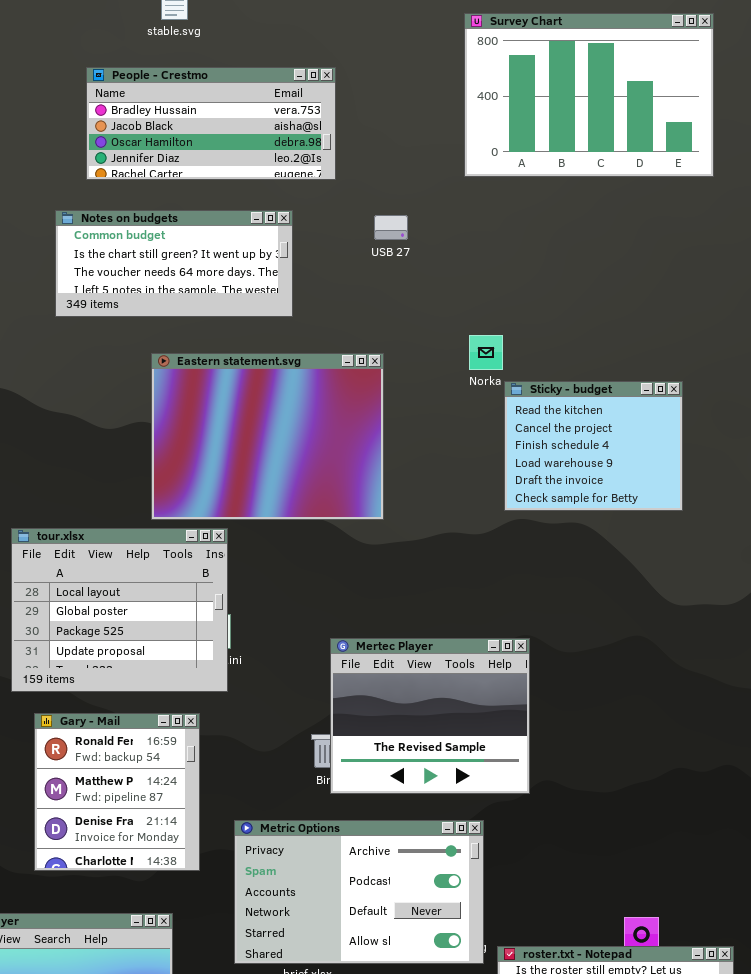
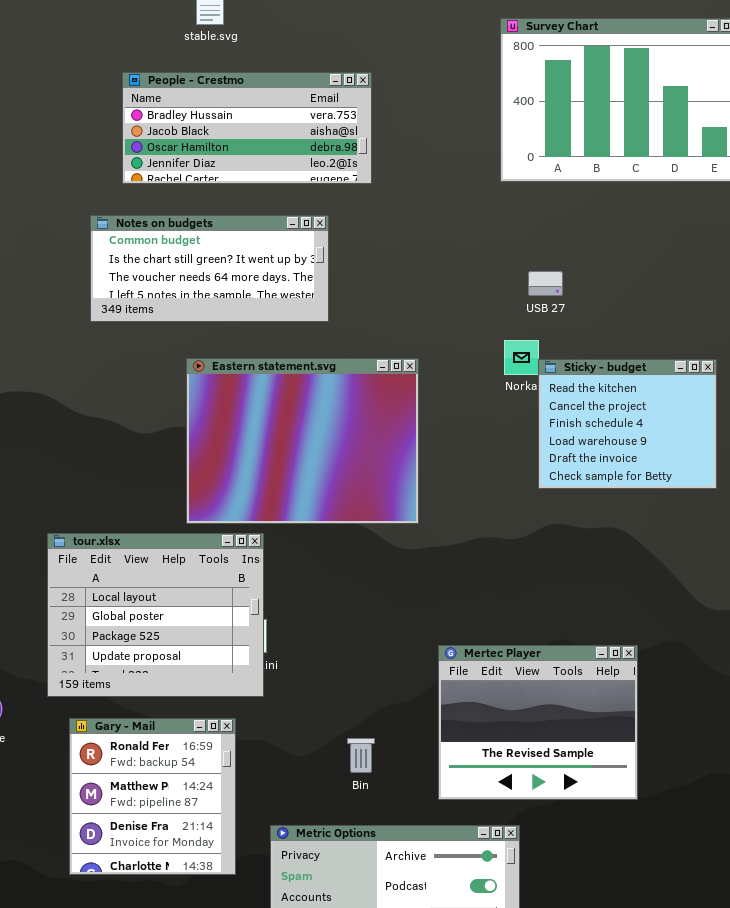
USB 27: [374,215,408,240] -> [528,271,563,296], moved
Sticky - budget: [504,381,683,511] -> [538,359,717,489], moved
Mertec Player: [330,638,530,794] -> [438,645,638,800], moved

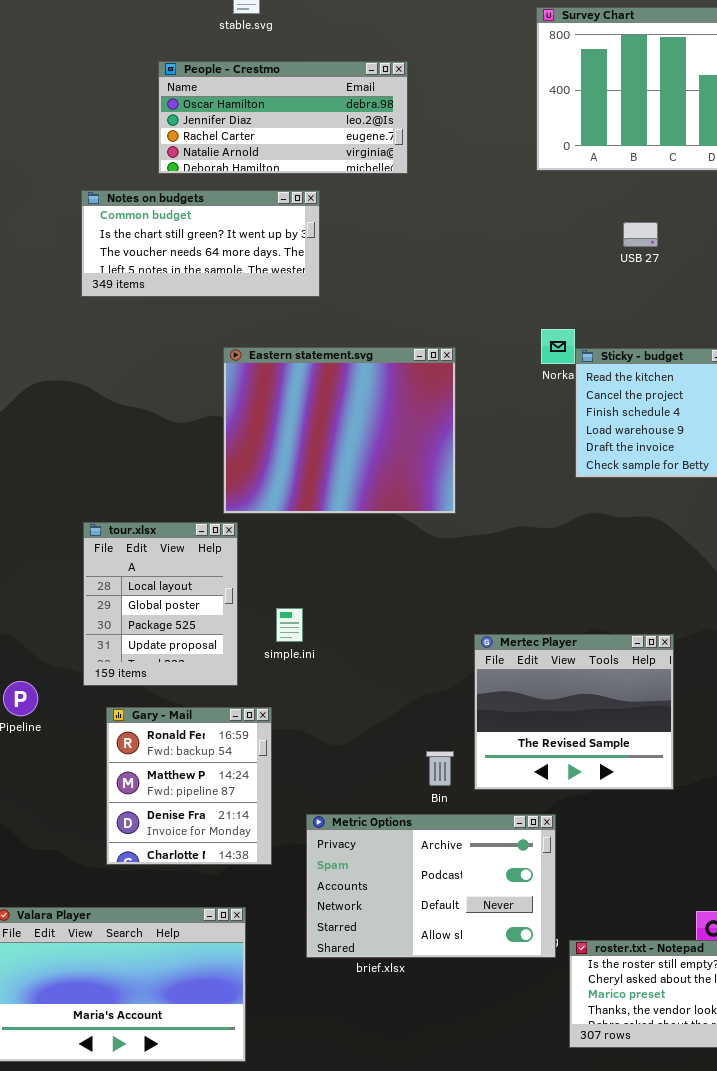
People - Crestmo: [122,72,372,184] -> [158,61,408,174], scrolled down 2 rows
Notes on budgets: [90,215,329,322] -> [81,190,320,297], moved
USB 27: [528,271,563,296] -> [623,222,658,247], moved
tour.xlsx: [47,533,264,697] -> [83,522,238,686], resized
Bin: [347,738,375,773] -> [426,751,454,786], moved

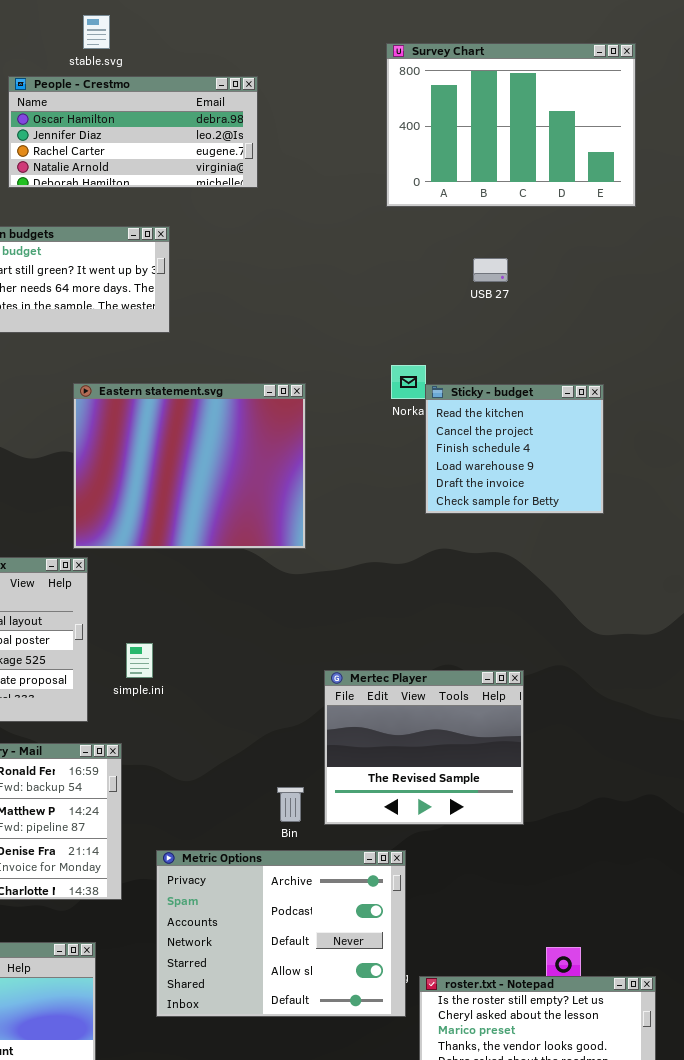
People - Crestmo: [158,61,408,174] -> [8,76,258,188], moved
Metric Options: [306,814,556,958] -> [156,850,406,1017], resized

